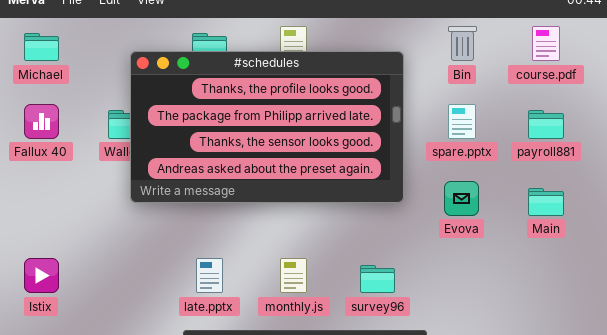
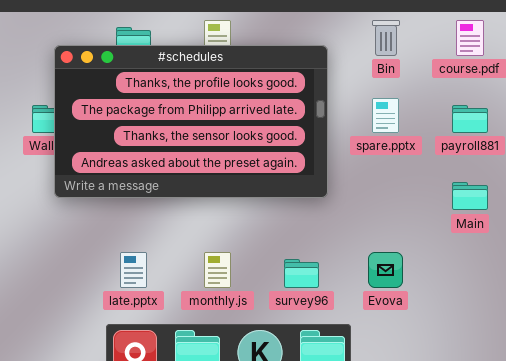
Evova: [444,181,479,216] -> [368,252,403,288], moved

